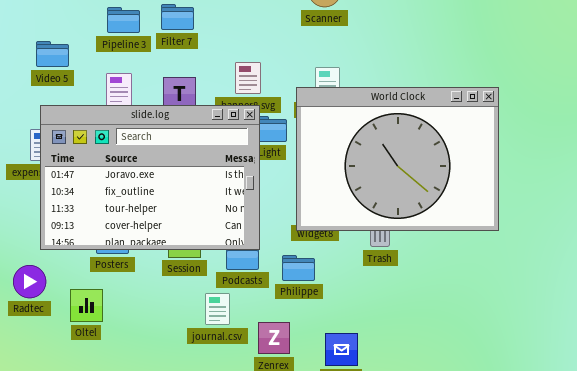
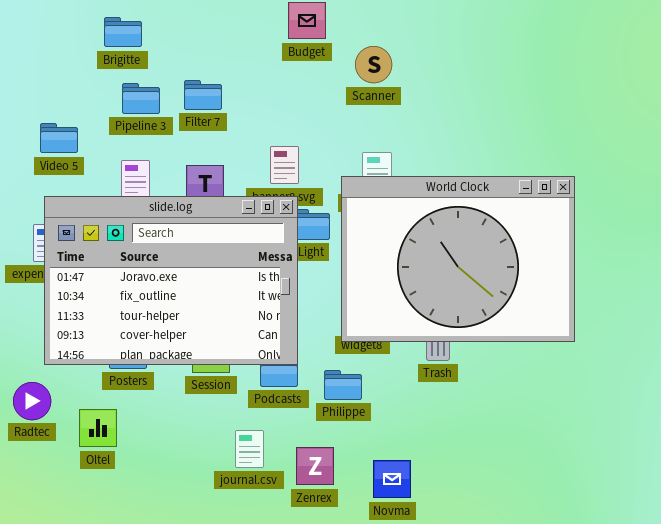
journal.csv: [205,293,230,325] -> [235,430,264,468], moved

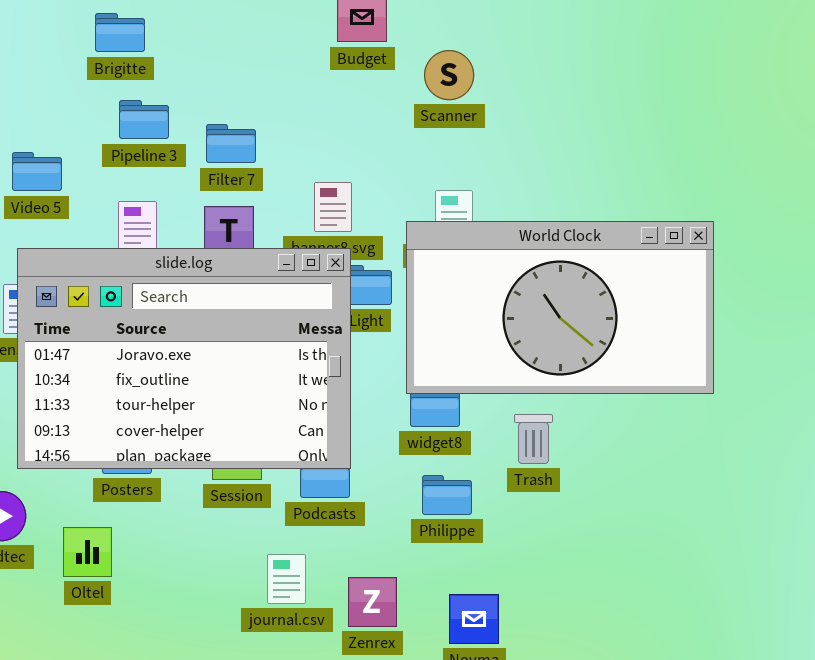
Filter 7: [184,80,222,110] -> [206,124,256,163], moved
World Clock: [341,176,575,342] -> [406,221,714,394], resized
Philippe: [324,370,362,400] -> [422,475,472,515], moved

